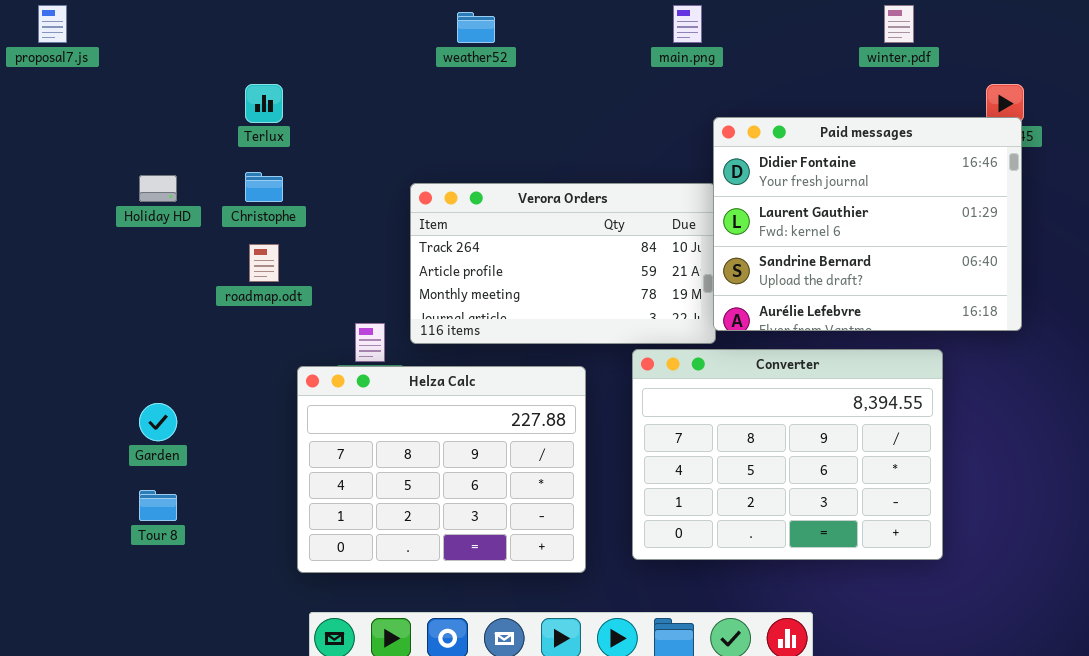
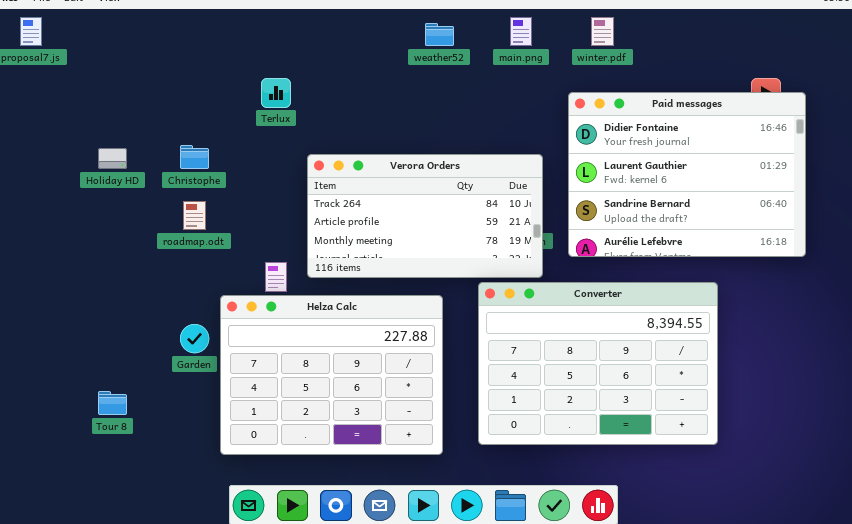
winter.pdf: [884,5,914,43] -> [591,17,614,46], moved
weather52: [457,12,495,43] -> [425,23,454,46], moved
Terlux: [245,84,283,123] -> [261,78,291,108], moved
Paid messages: [713,117,1022,331] -> [568,92,806,257], moved
Garden: [139,403,177,441] -> [180,324,209,353], moved

